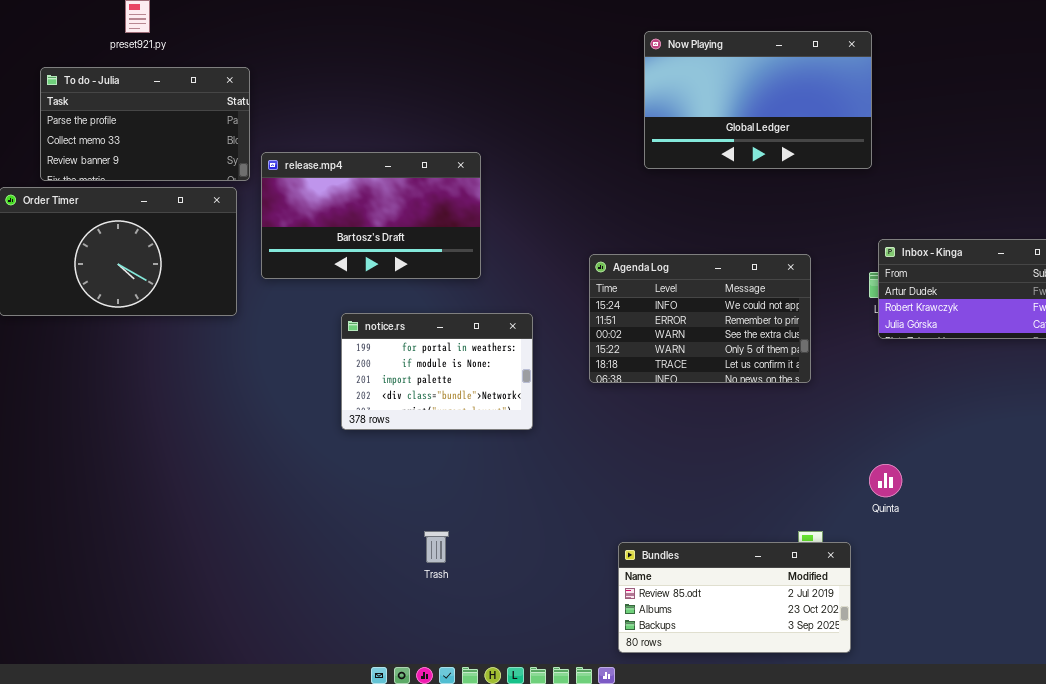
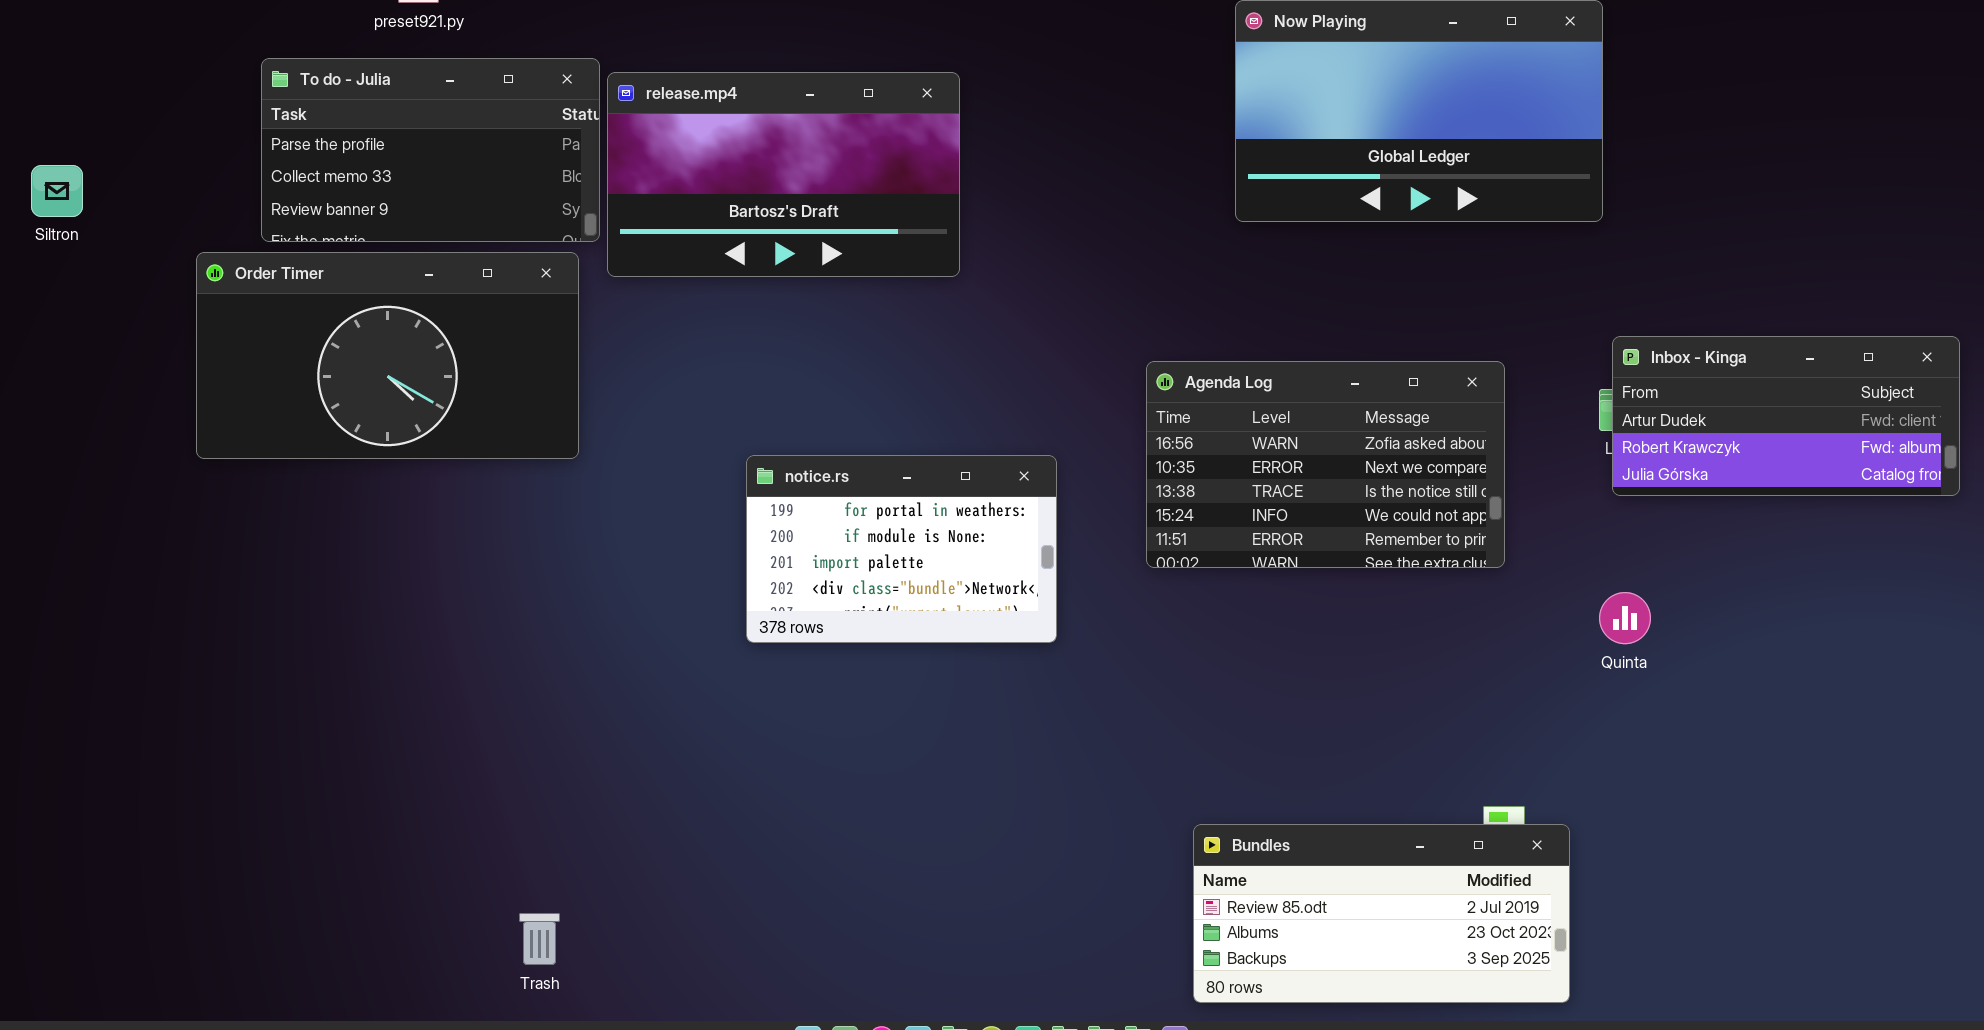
release.mp4: [261,152,481,279] -> [607,72,960,277], moved
Agenda Log: [589,254,811,383] -> [1146,361,1505,568], scrolled up 3 rows
Quinta: [869,464,902,497] -> [1599,592,1651,644], moved
Trash: [424,531,449,563] -> [519,913,560,965], moved

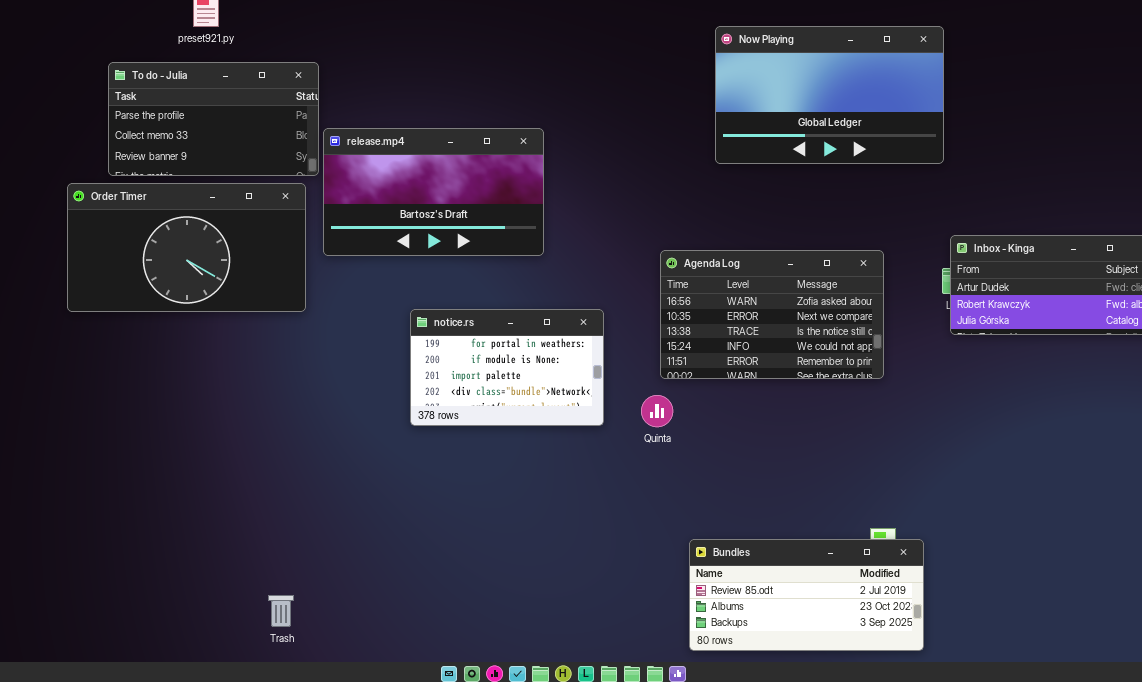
release.mp4: [607,72,960,277] -> [323,128,544,256], moved
Quinta: [1599,592,1651,644] -> [641,395,673,427], moved

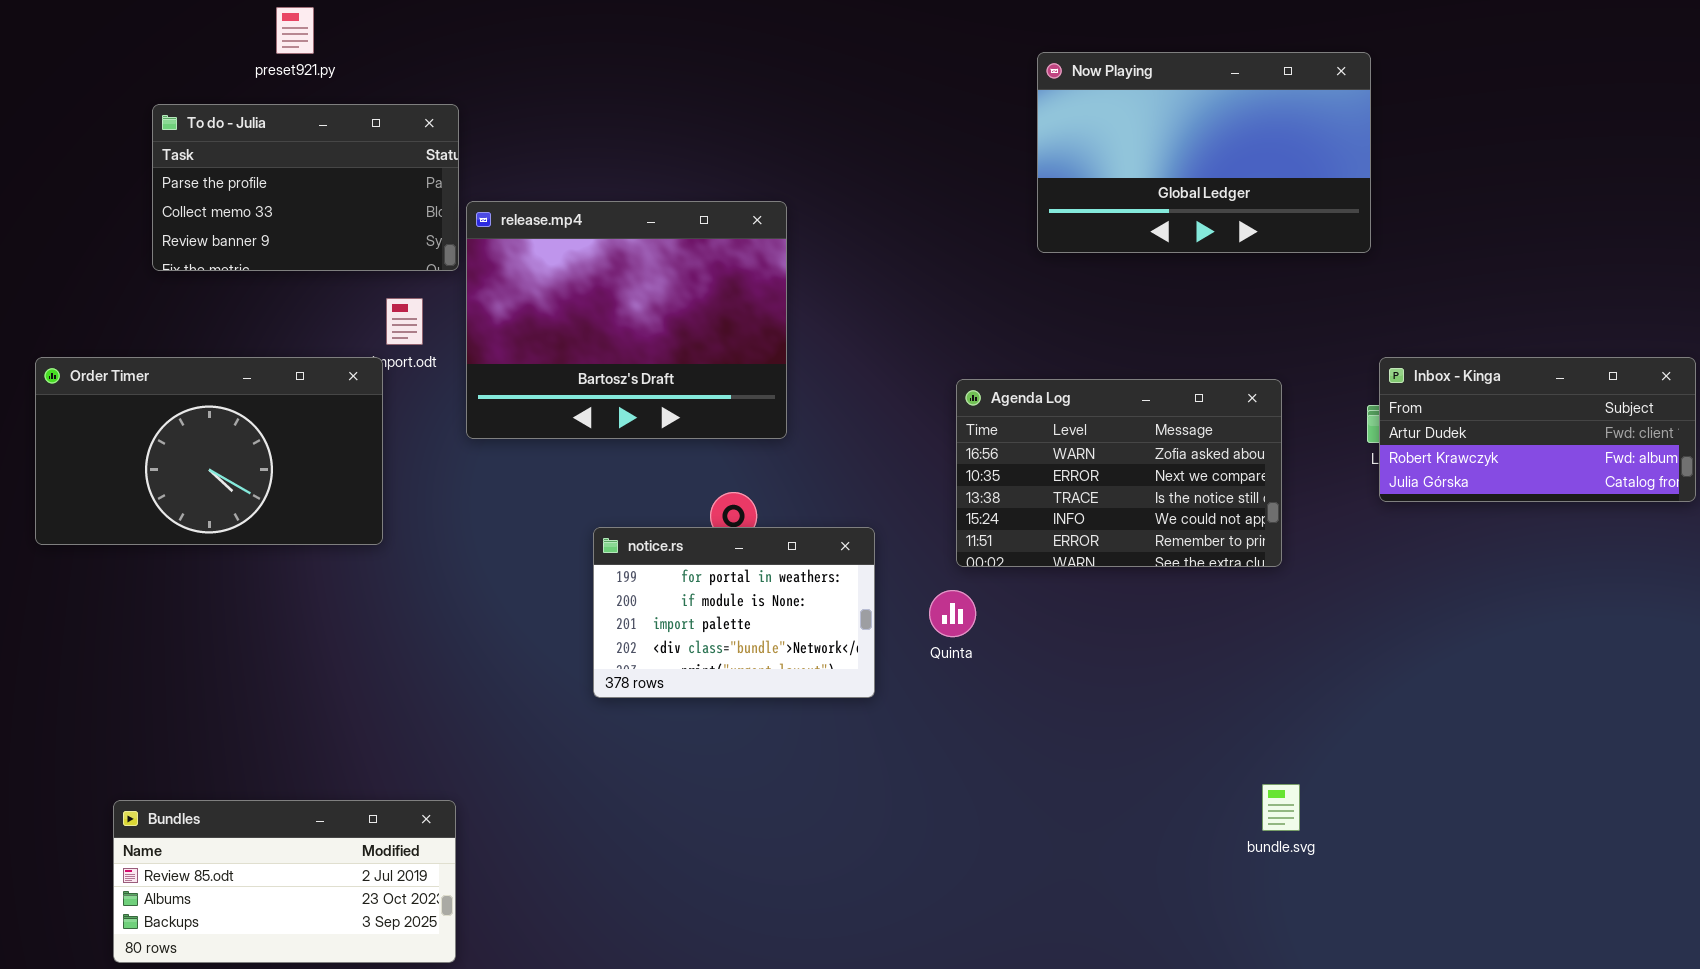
release.mp4: [323,128,544,256] -> [466,201,787,439], resized
Order Timer: [67,183,306,312] -> [35,357,383,545], moved
notice.rs: [410,309,604,426] -> [593,527,875,698], moved
Bundles: [689,539,924,651] -> [113,800,456,963], moved

